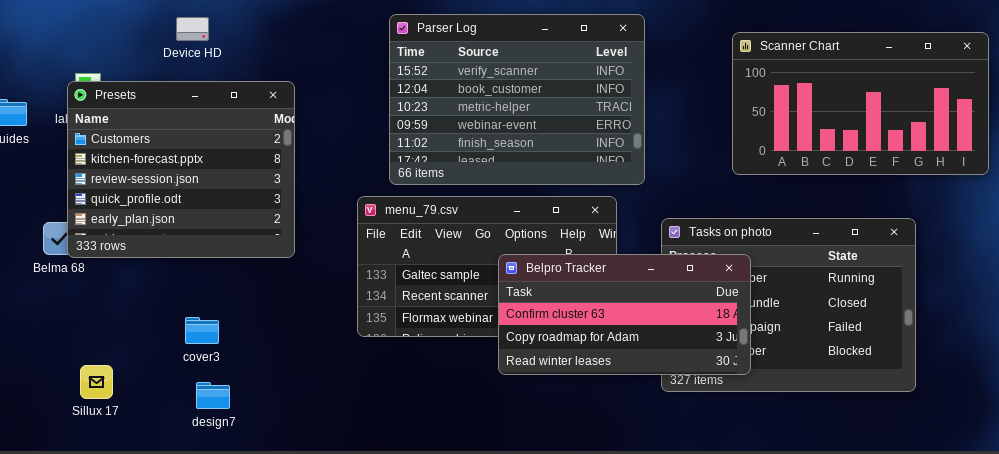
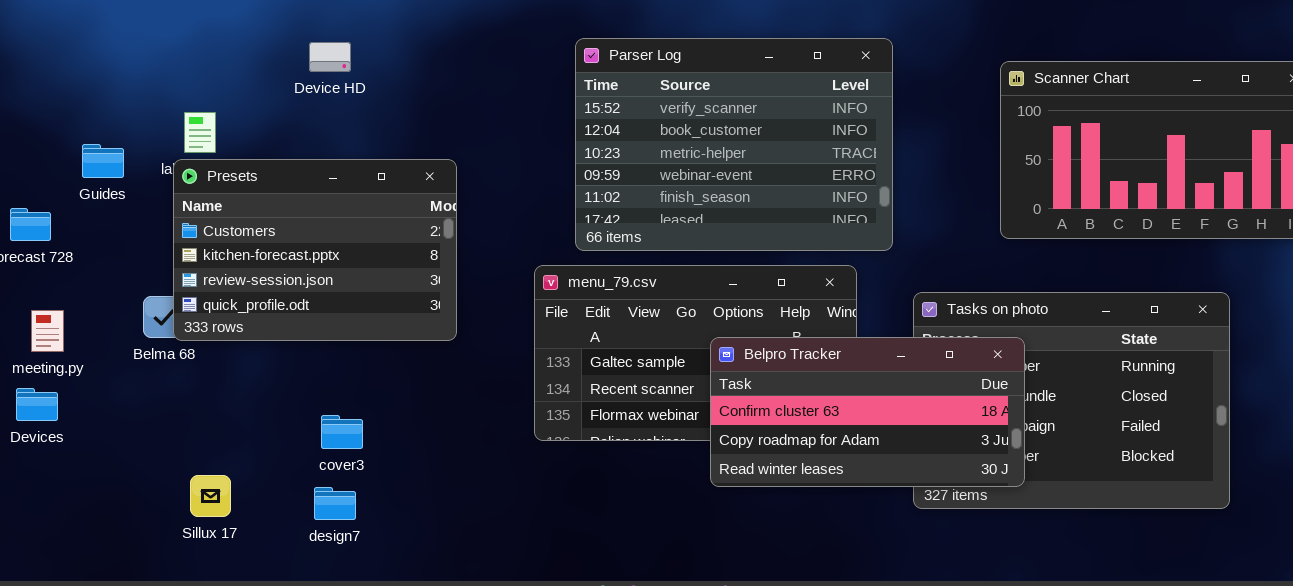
Presets: [67,81,295,258] -> [173,159,457,341], resized
design7: [196,382,230,409] -> [314,487,356,520], moved

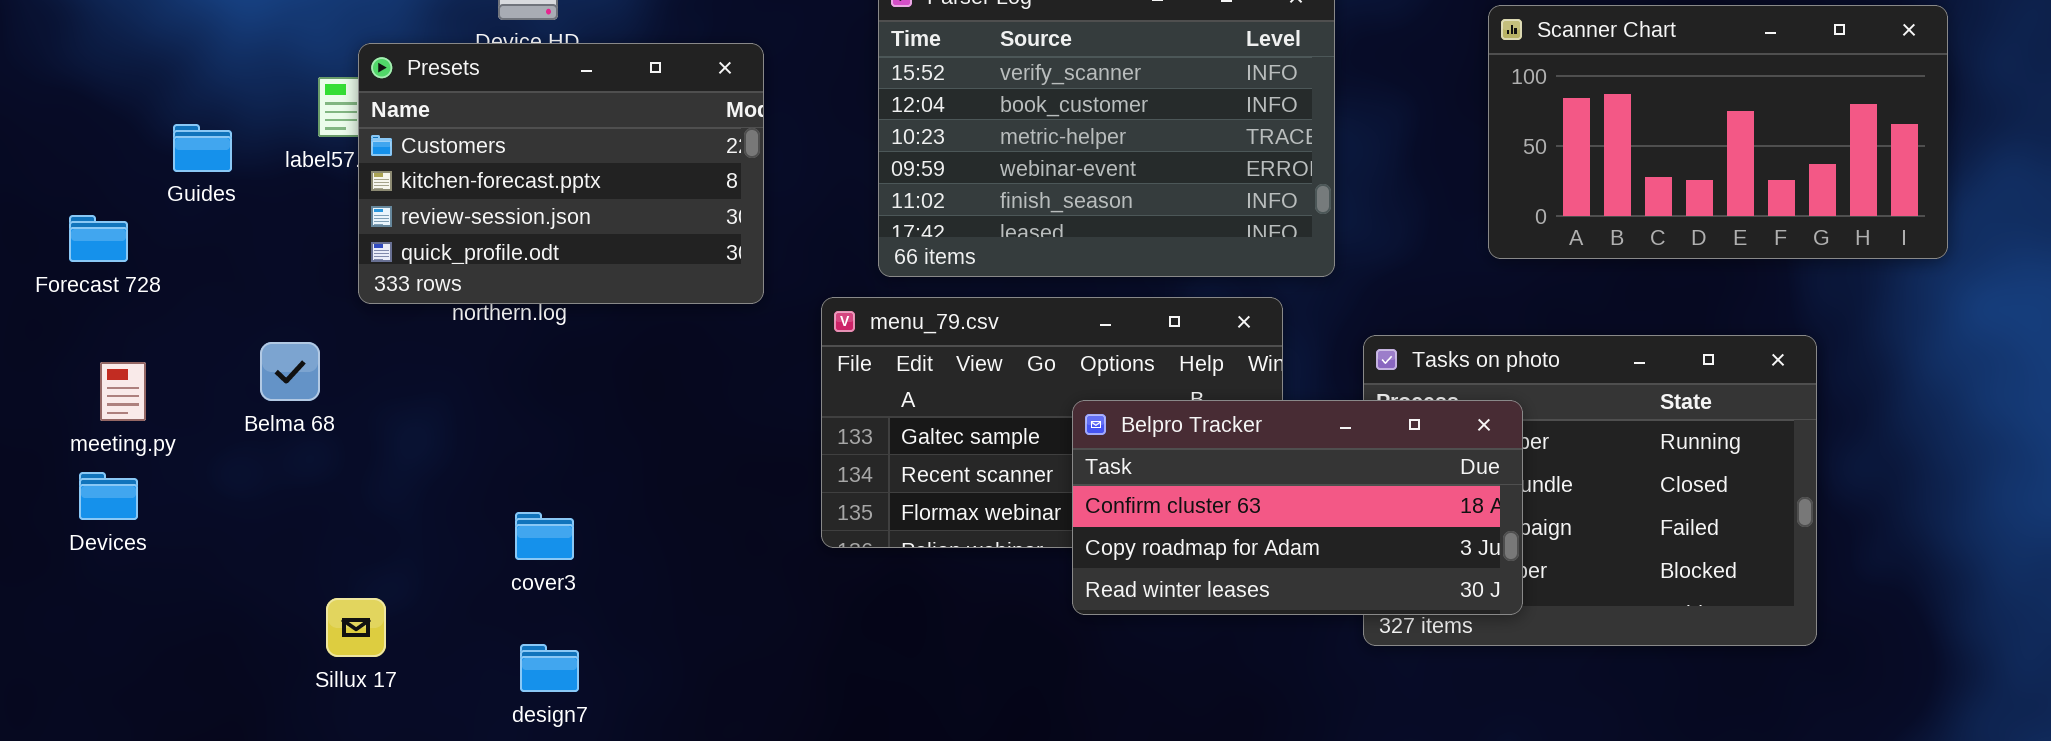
Presets: [173,159,457,341] -> [358,43,764,304], moved
design7: [314,487,356,520] -> [520,644,579,692], moved

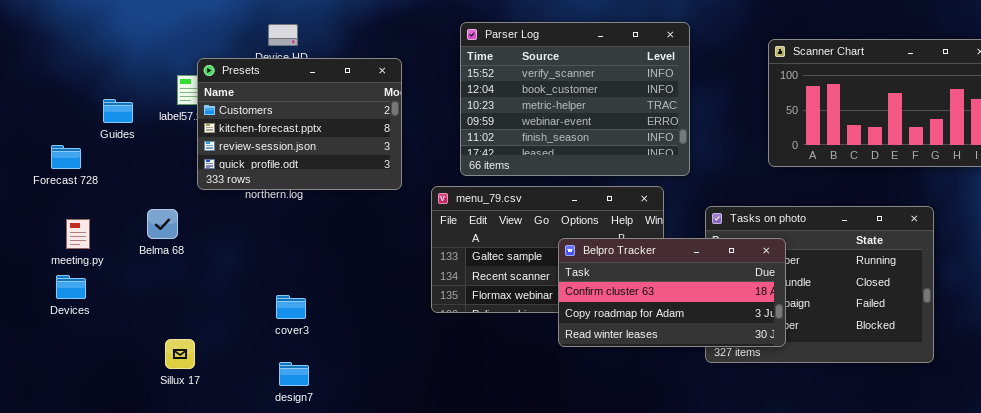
Sillux 17: [326,598,386,657] -> [165,339,195,369], moved

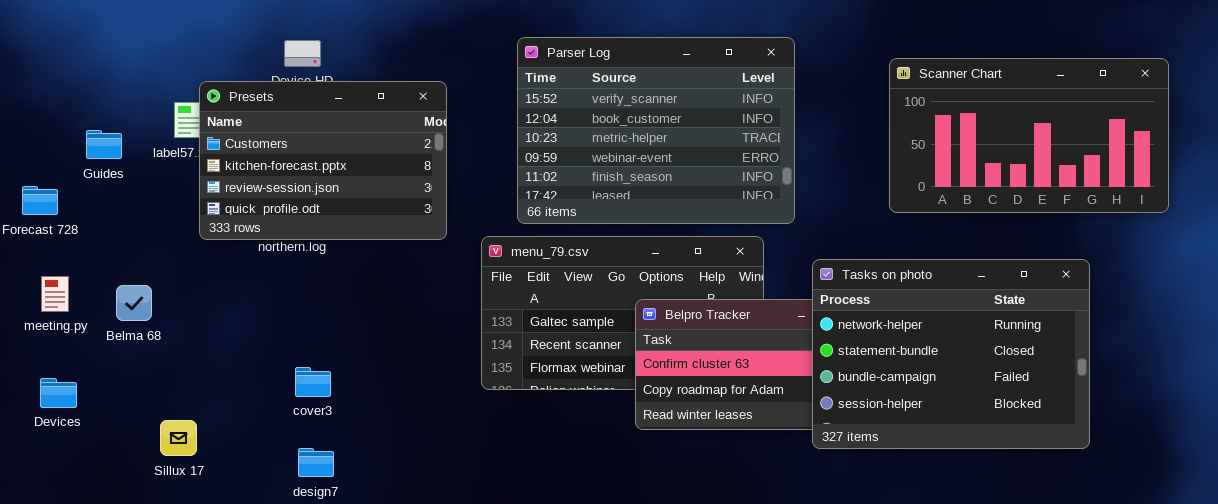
Tasks on photo: [705,206,934,363] -> [812,259,1090,449], raised
Belma 68: [147,209,178,239] -> [116,285,152,321], moved
Devices: [56,275,86,299] -> [40,378,77,408], moved

